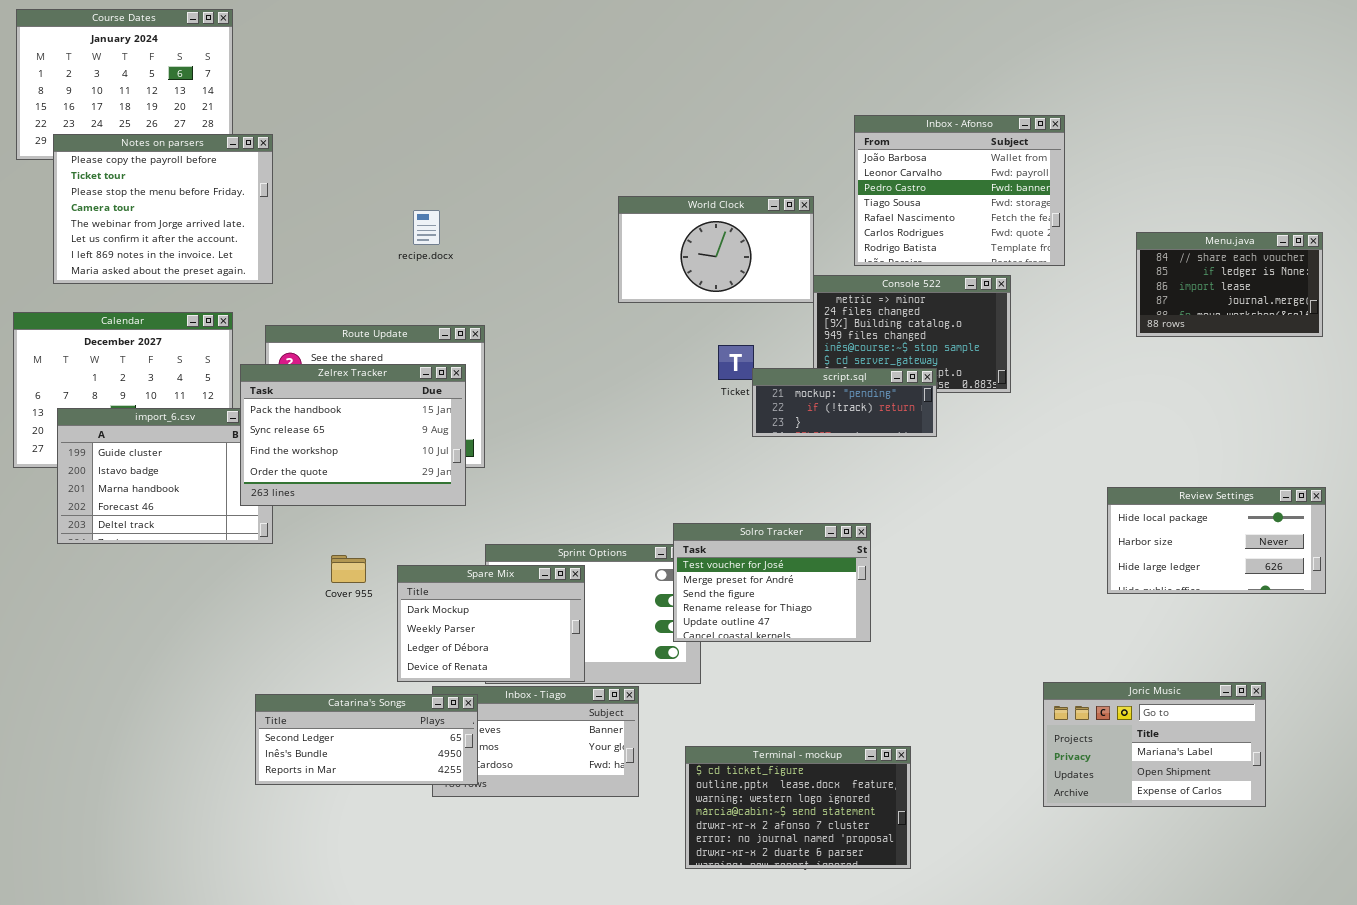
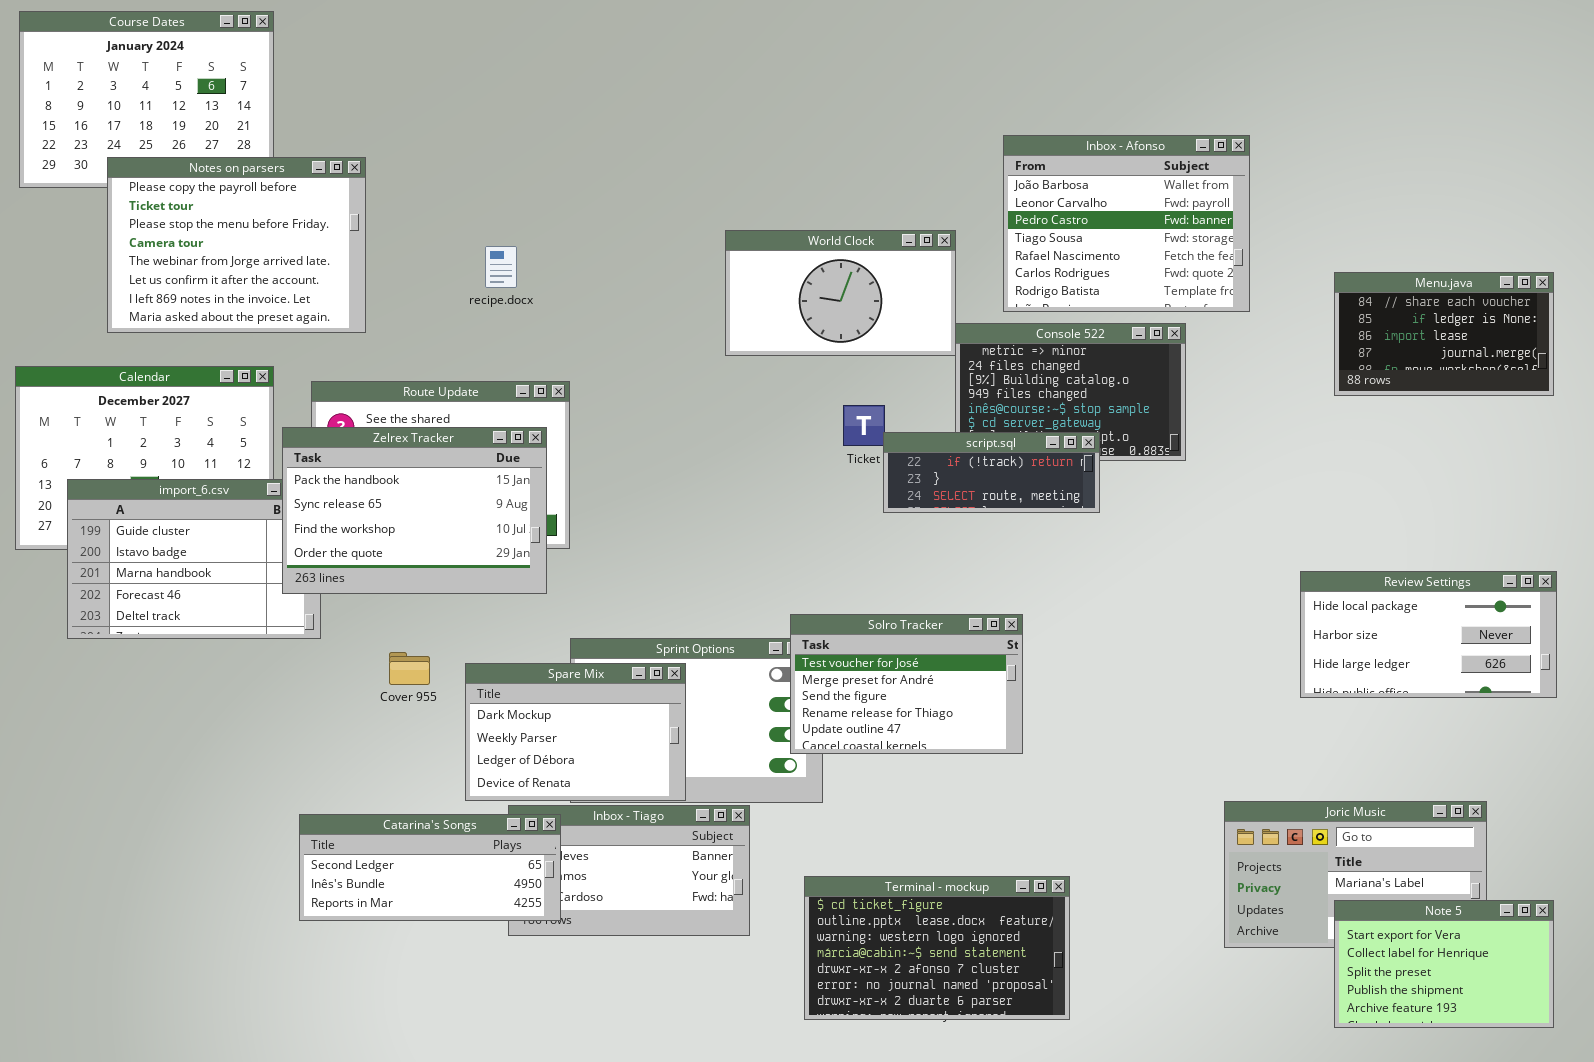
Notes on parsers: [53,134,273,284] -> [107,157,366,333], moved
script.sql: [752,368,937,437] -> [883,432,1100,513], scrolled down 1 row
Note 5: none -> [1334,900,1554,1028], opened

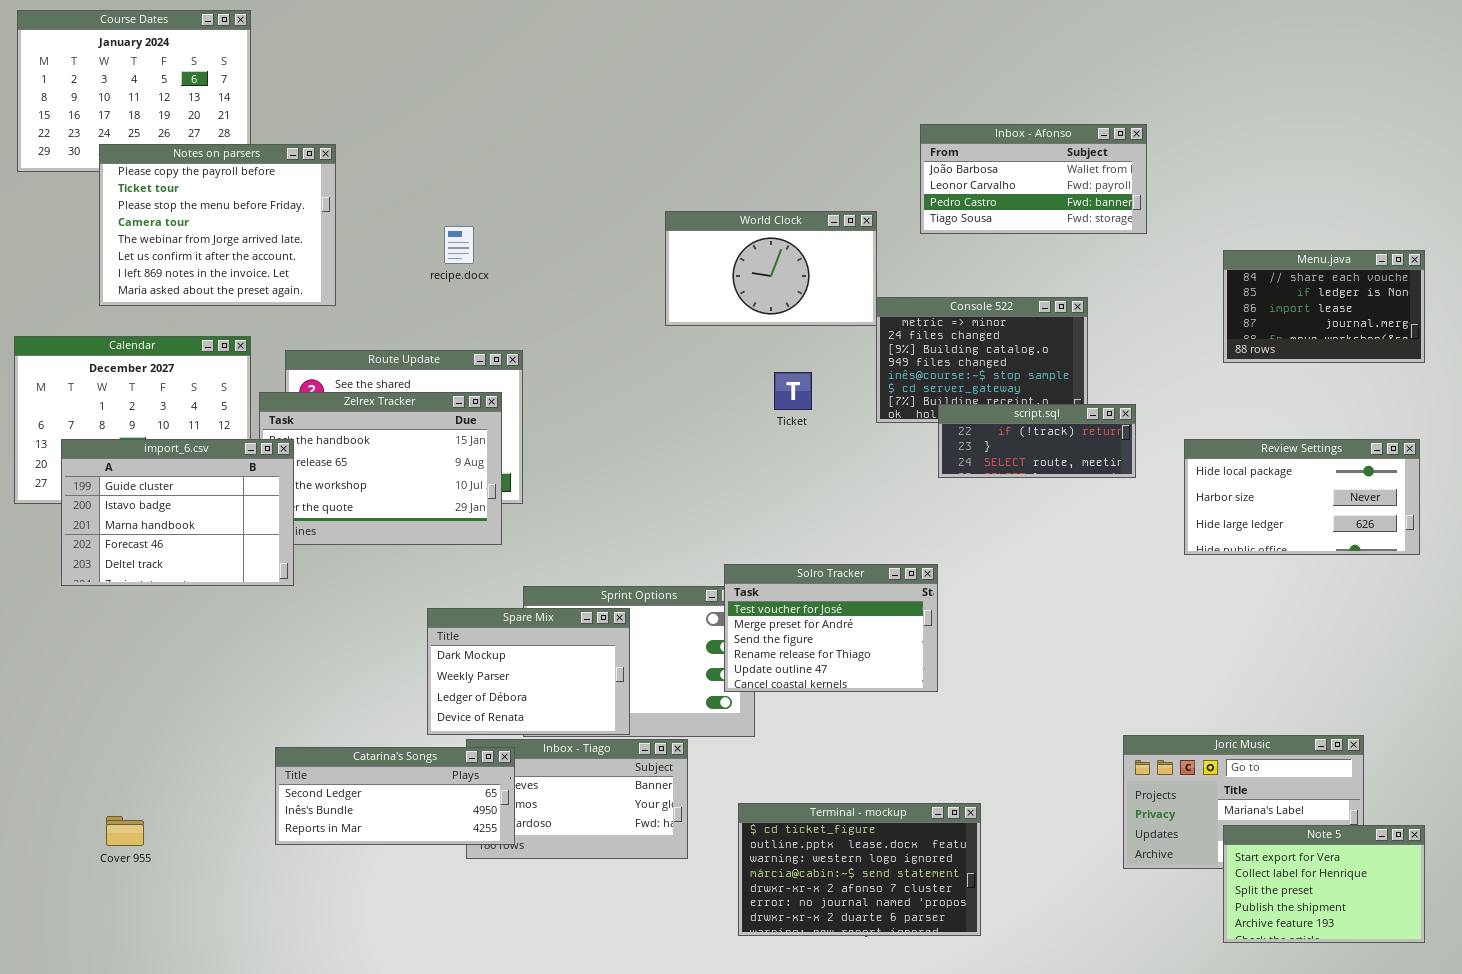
Inbox - Afonso: [1003,135,1250,312] -> [920,124,1147,234], resized
script.sql: [883,432,1100,513] -> [938,404,1136,478], moved
import_6.csv: [67,479,321,639] -> [61,439,294,586], raised
Review Settings: [1300,571,1557,698] -> [1184,439,1420,555], moved
Cover 955: [389,652,430,685] -> [106,816,144,846], moved

